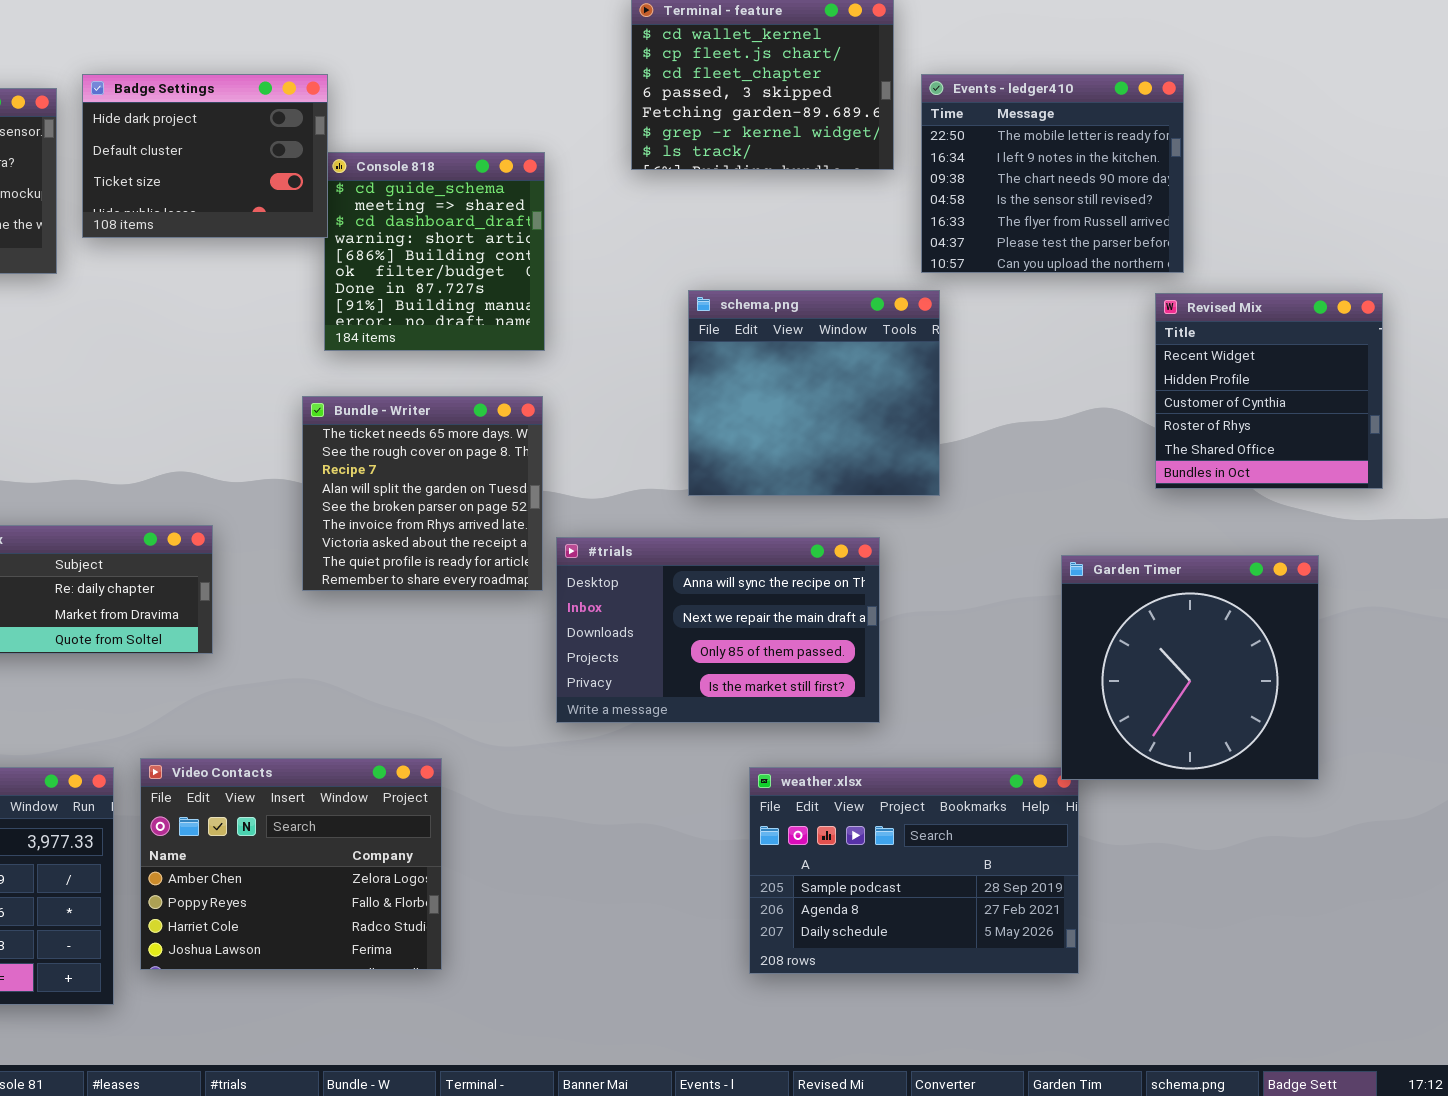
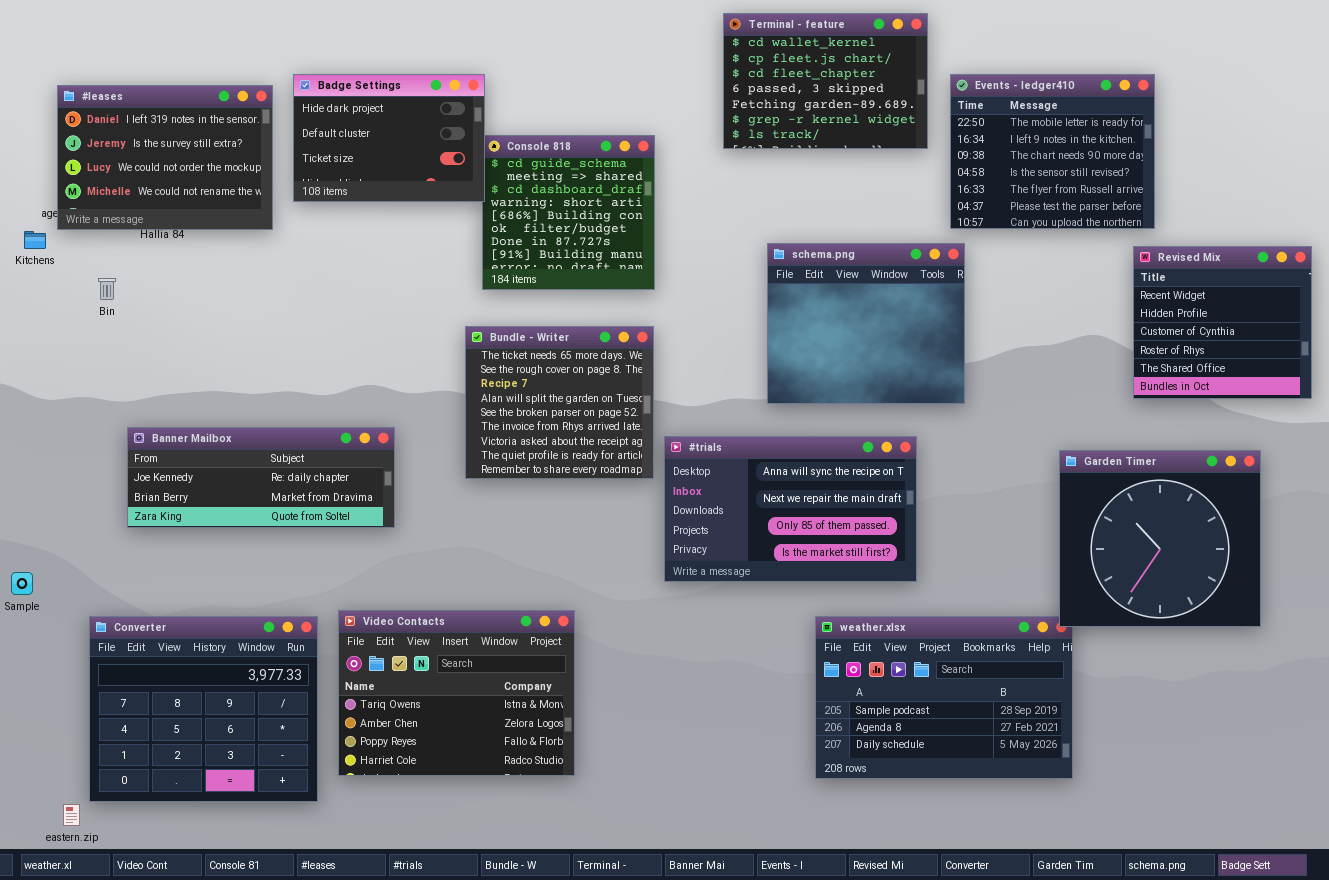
Video Contacts: [140,758,442,970] -> [338,610,575,776], scrolled up 1 row

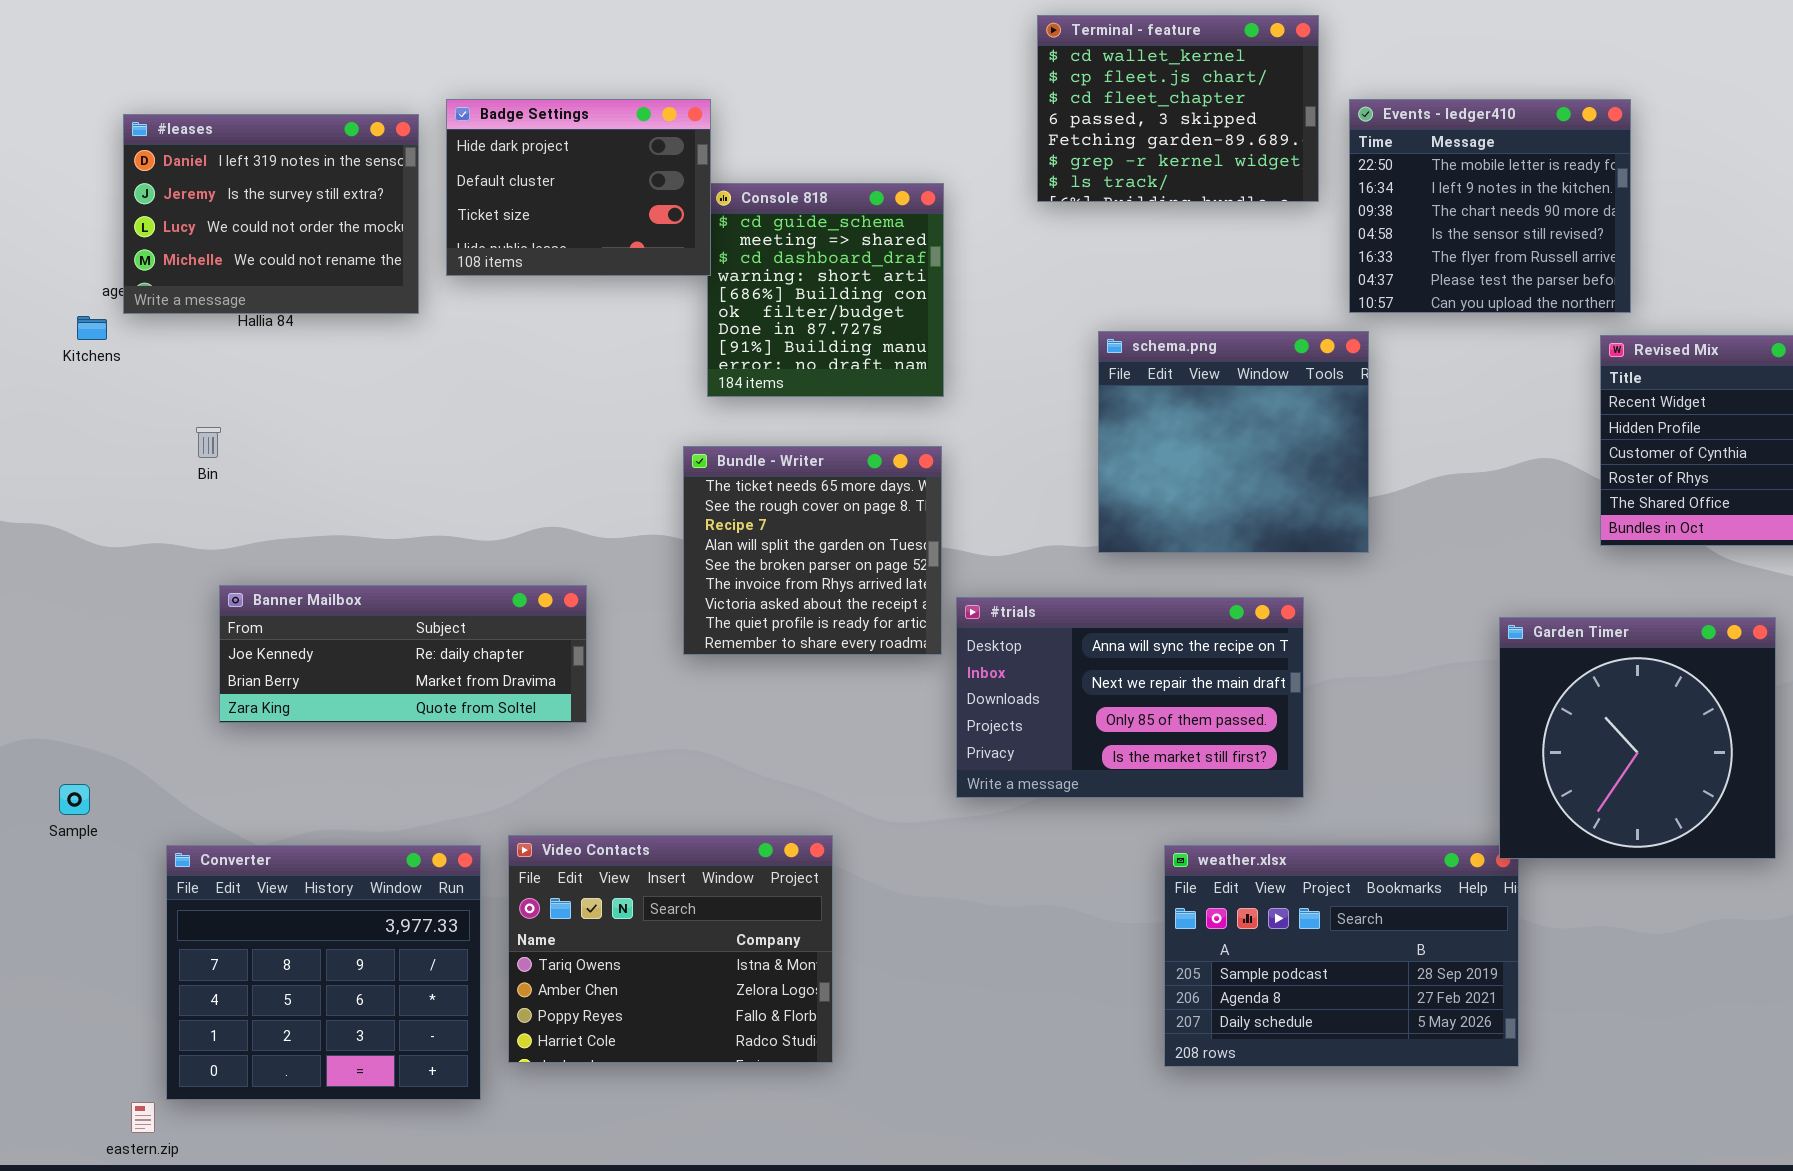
Bin: [98,278,116,300] -> [196,427,221,458], moved

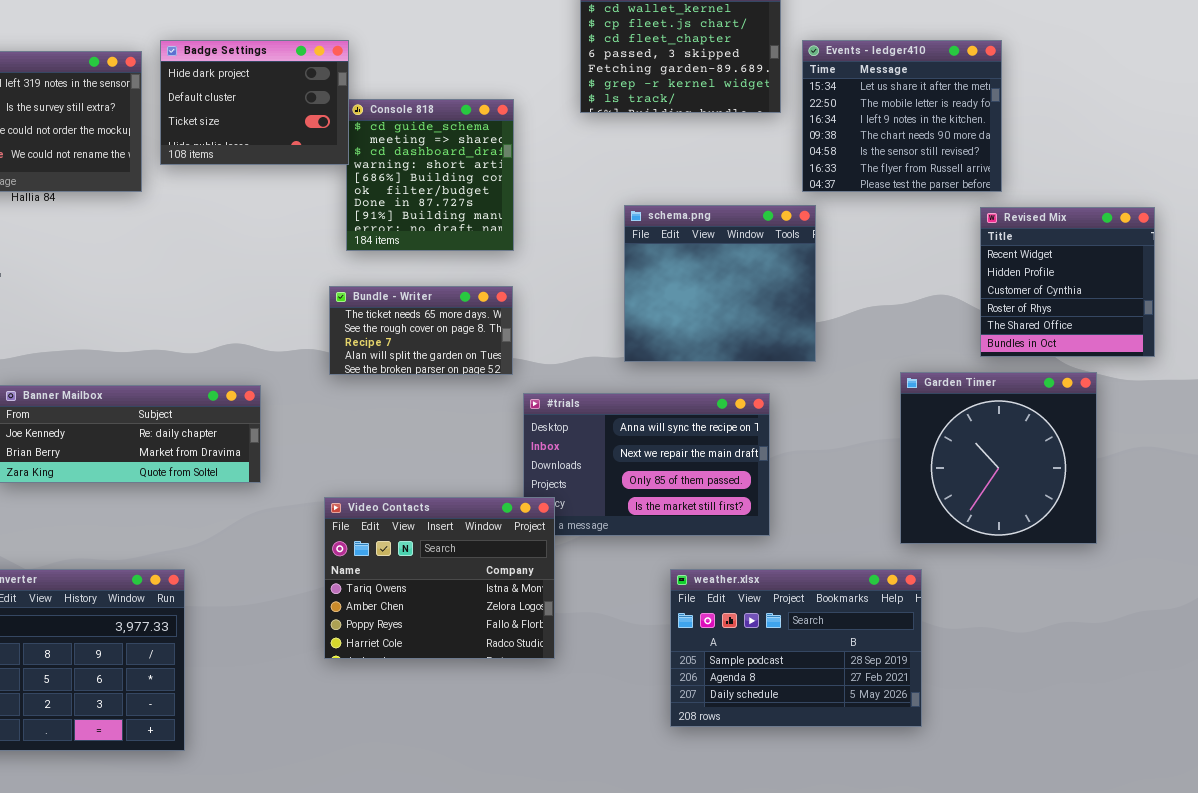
Events - ledger410: [1349,99,1631,313] -> [802,40,1002,192], scrolled up 1 row
Bundle - Writer: [683,446,942,655] -> [329,286,513,375], resized
Garden Timer: [1499,617,1776,859] -> [900,372,1097,544], moved
Video Contacts: [508,835,833,1063] -> [324,497,555,659], moved

